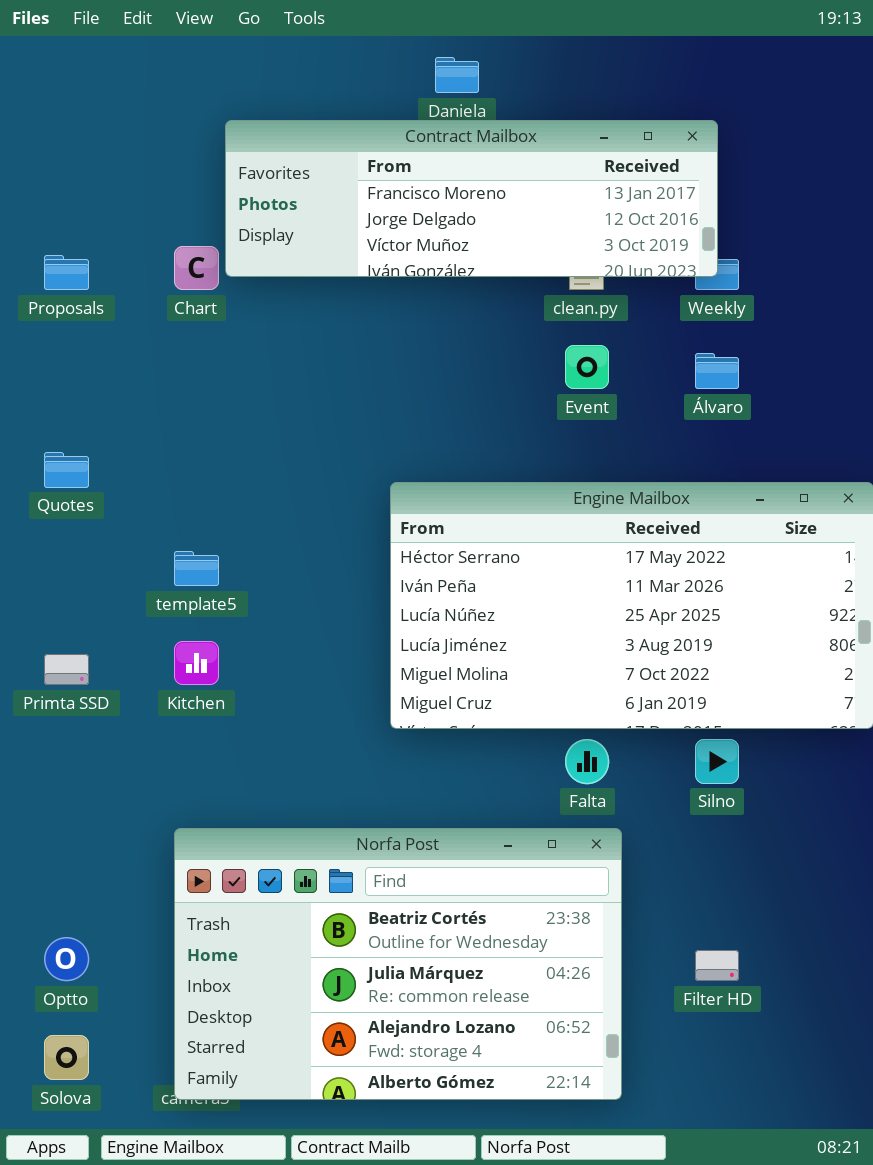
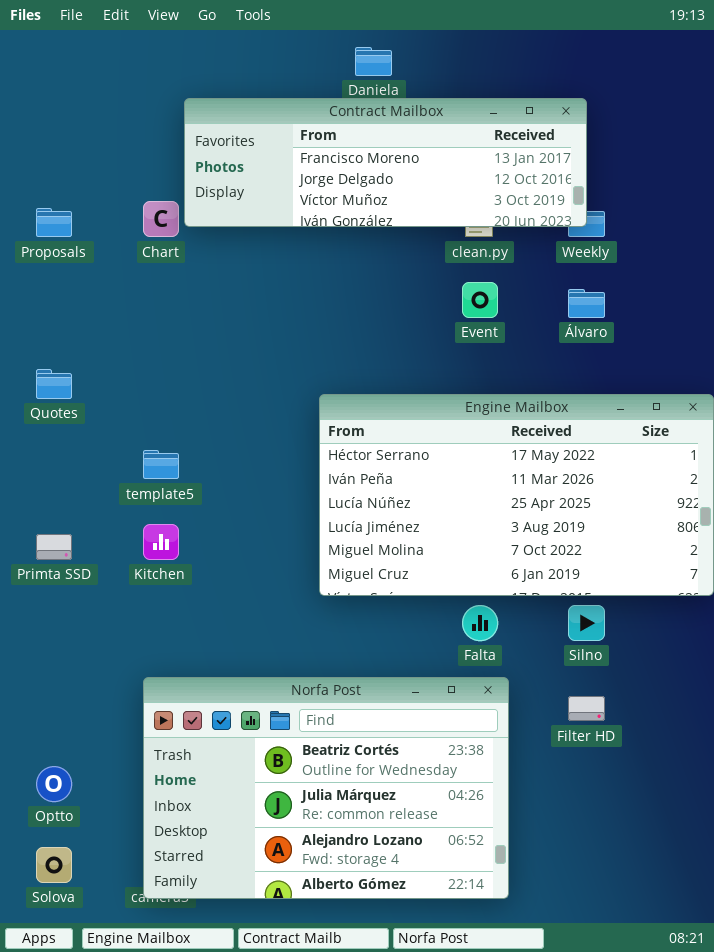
Filter HD: [695,950,739,981] -> [568,696,605,721], moved

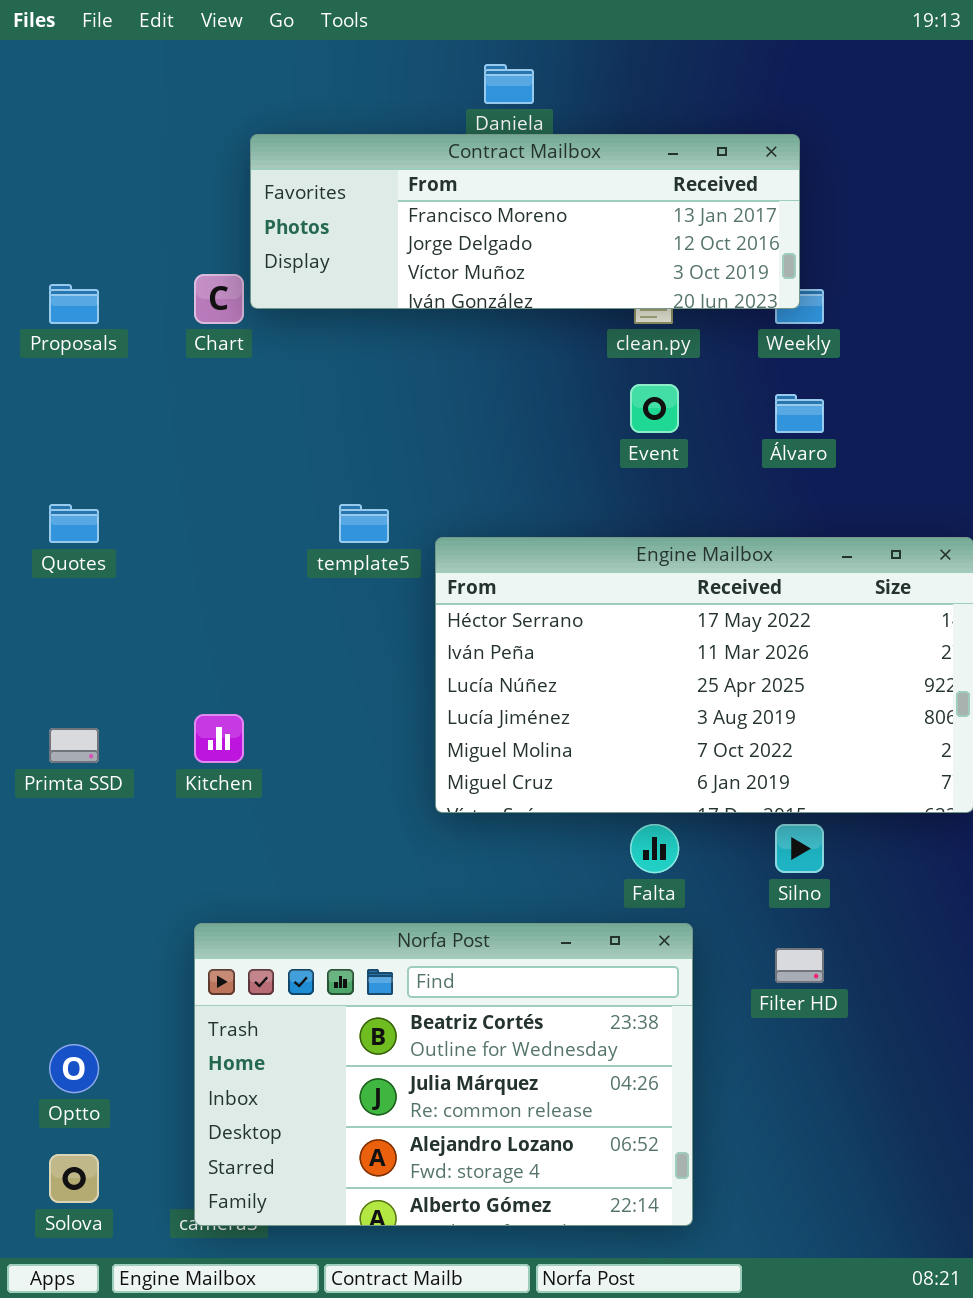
template5: [143,450,179,479] -> [339,504,389,543], moved

